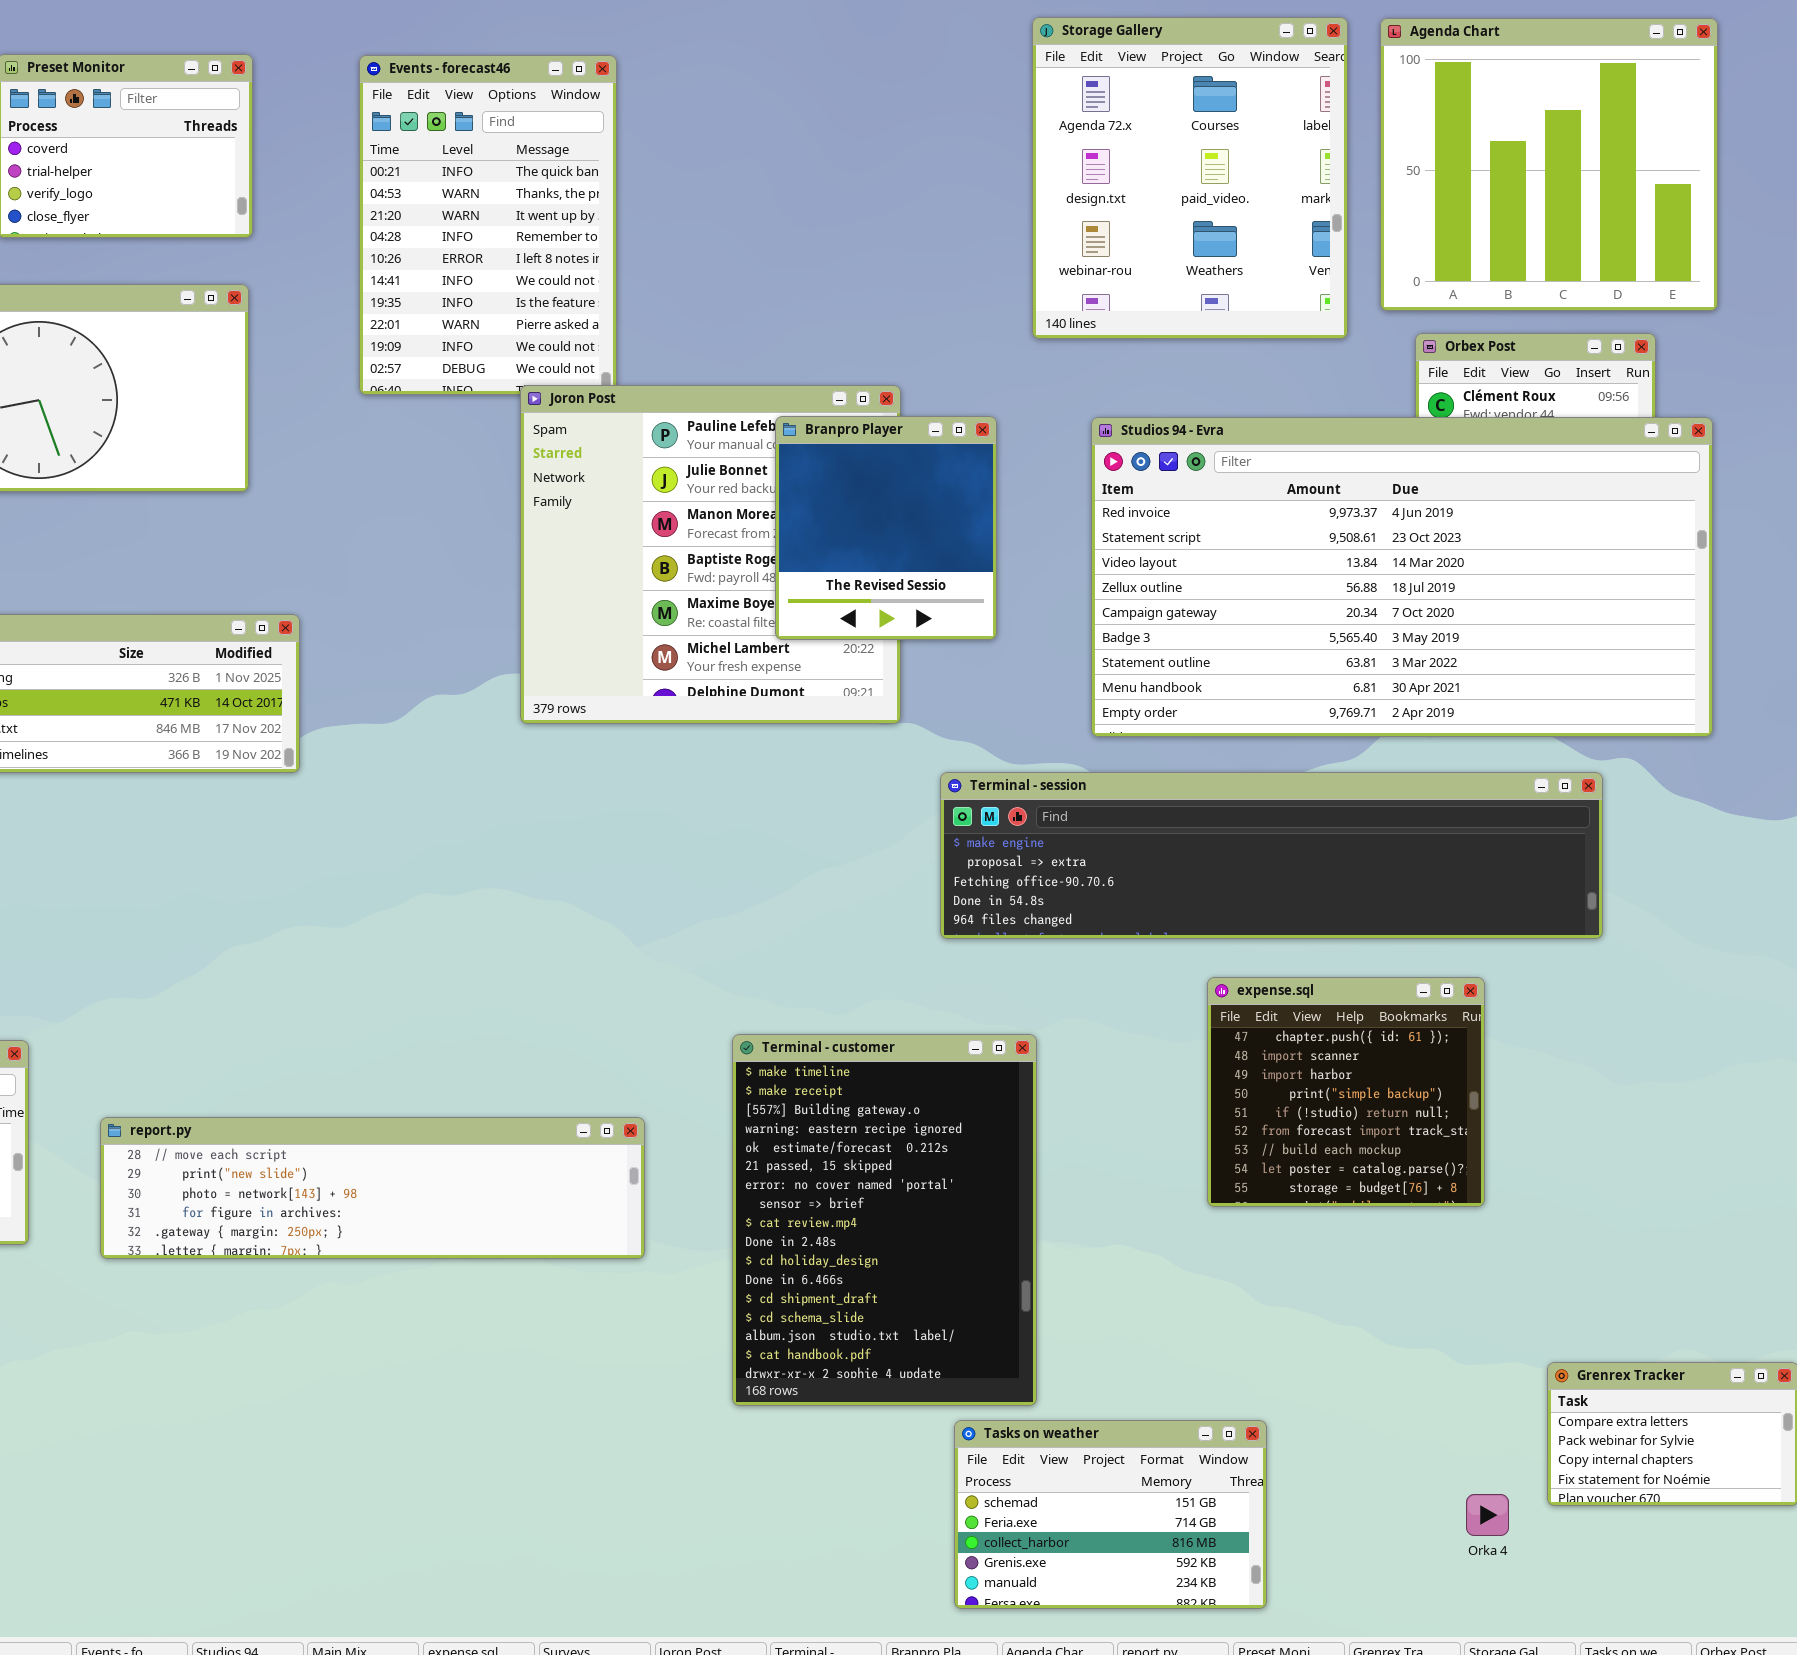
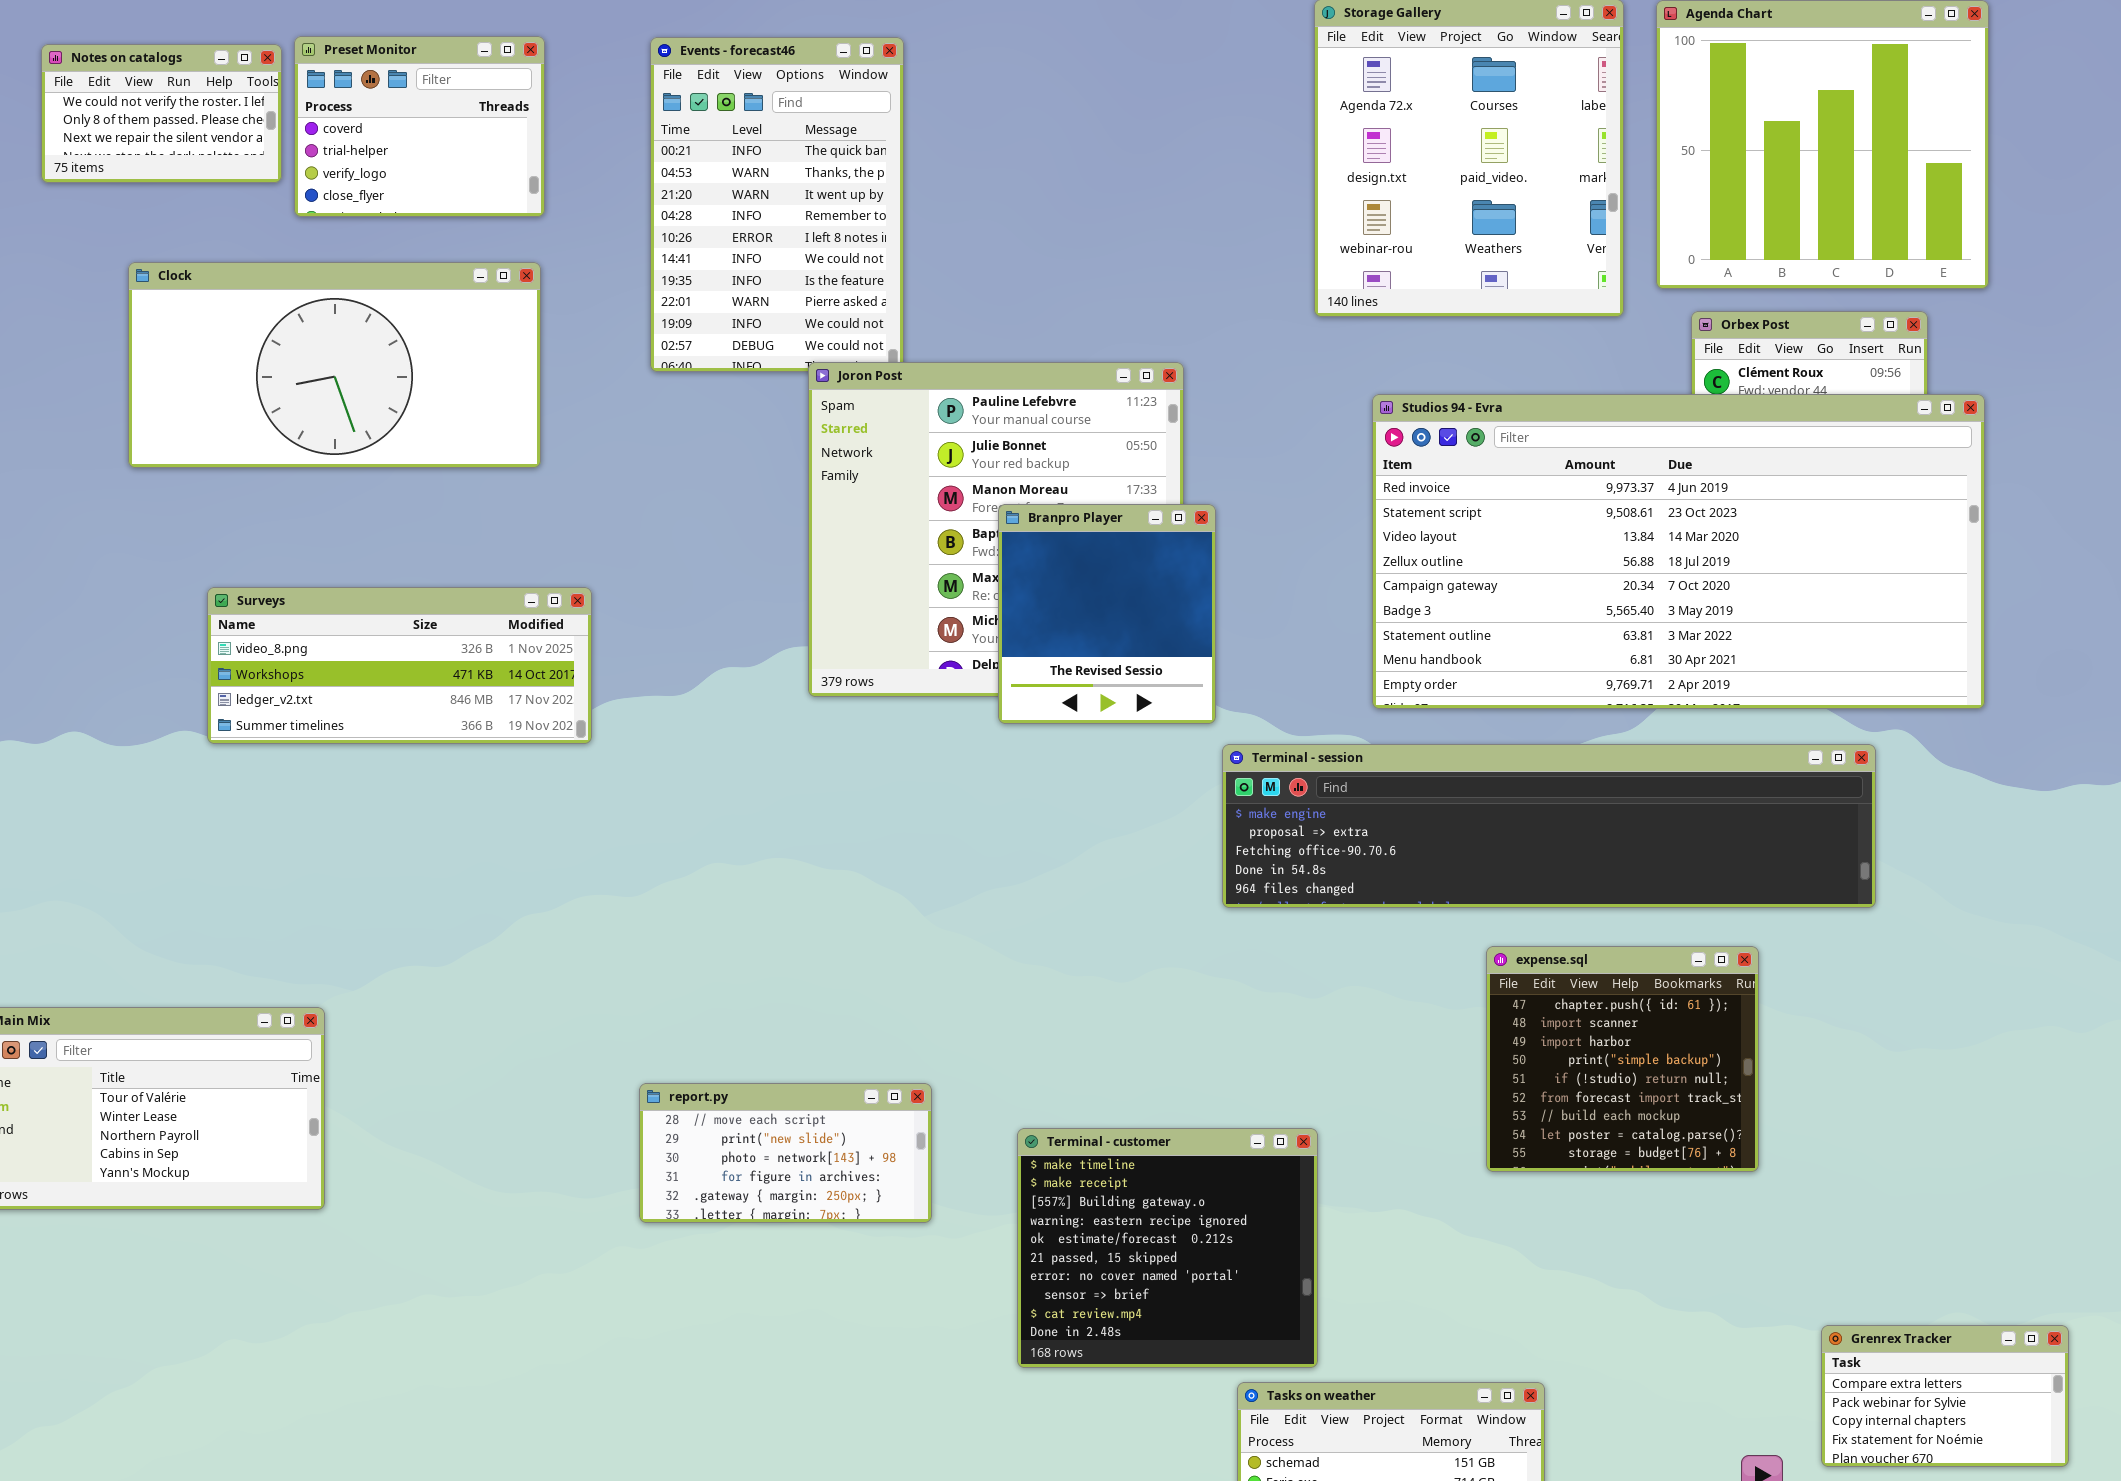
Branpro Player: [775,416,997,640] -> [998,504,1216,724], moved
Terminal - customer: [732,1034,1037,1406] -> [1017,1128,1318,1368], resized
report.py: [100,1117,645,1259] -> [639,1083,932,1223], resized

